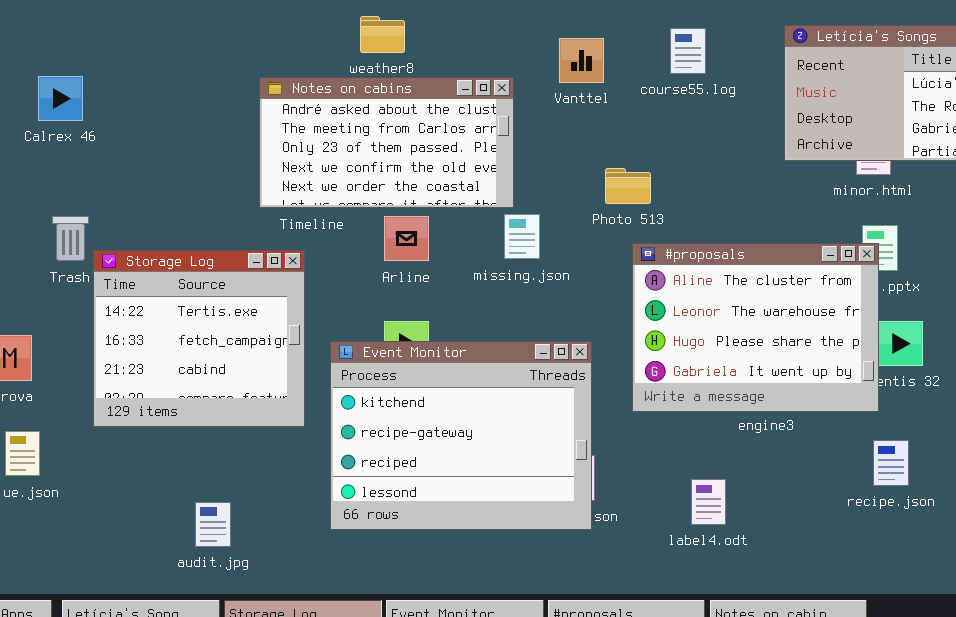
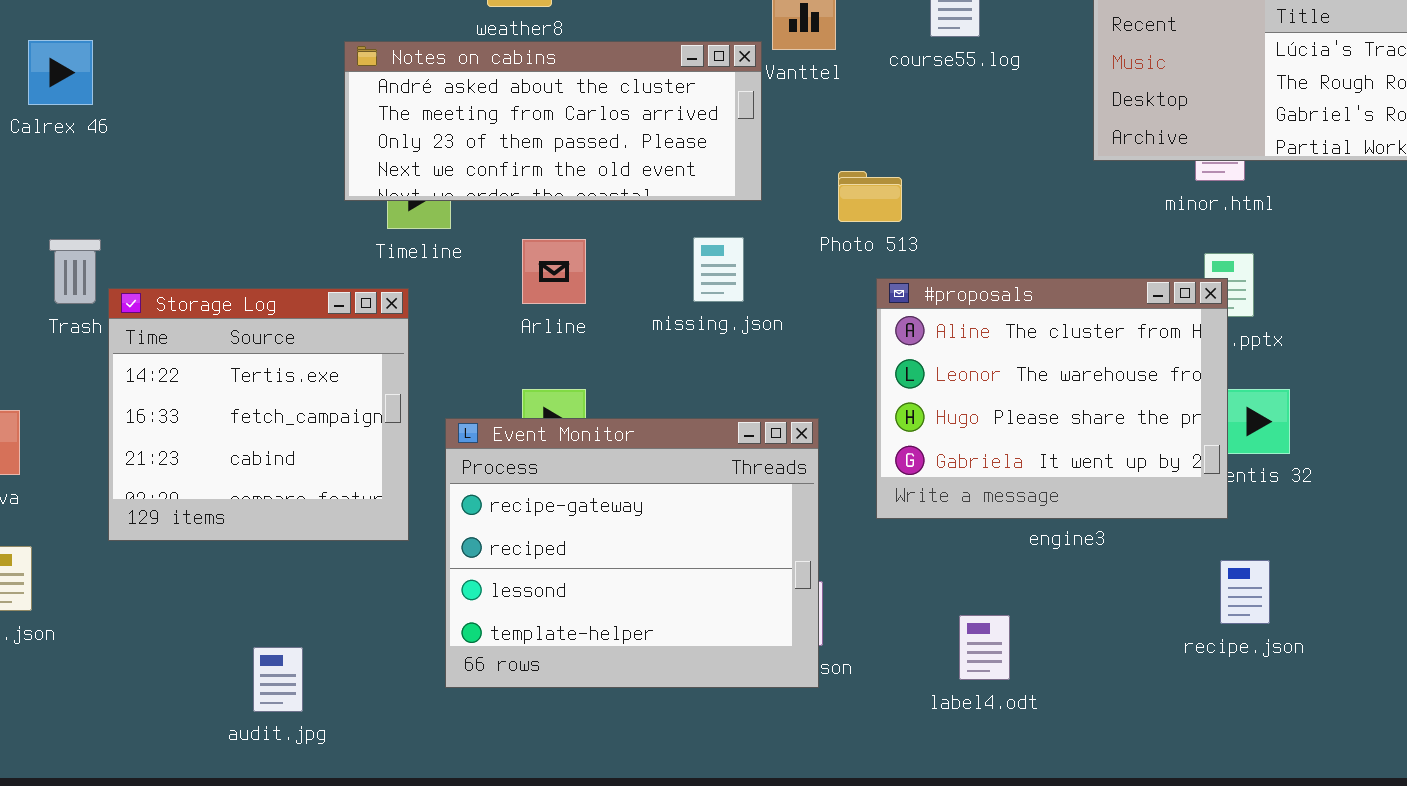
Notes on cabins: [259,77,514,208] -> [344,41,762,201], resized
Event Monitor: [330,341,592,530] -> [445,418,819,688], scrolled down 1 row

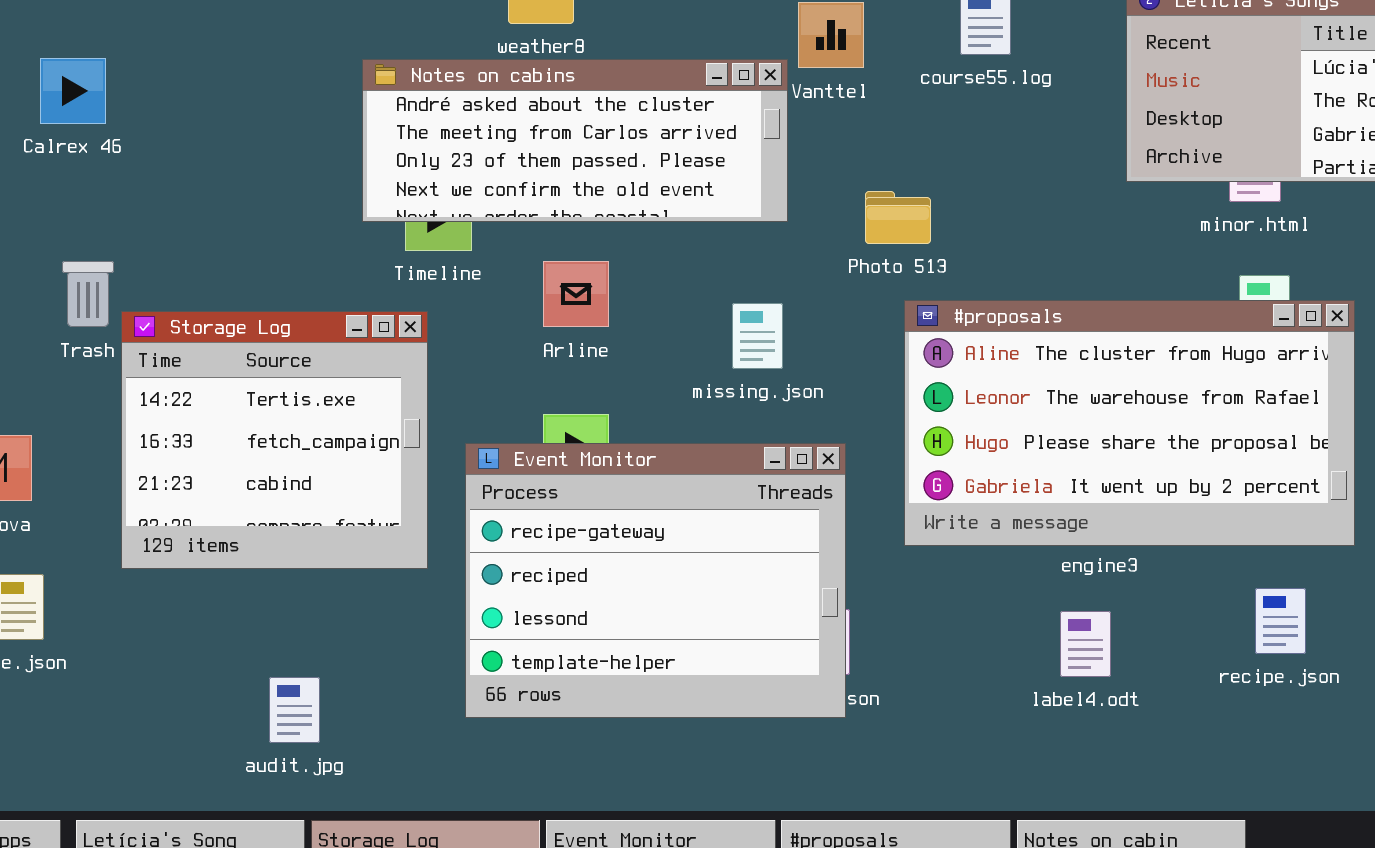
missing.json: [693,237,744,302] -> [732,303,783,369], moved
#proposals: [876,278,1228,519] -> [904,300,1355,546], resized
label4.odt: [959,615,1010,680] -> [1060,611,1111,677], moved

